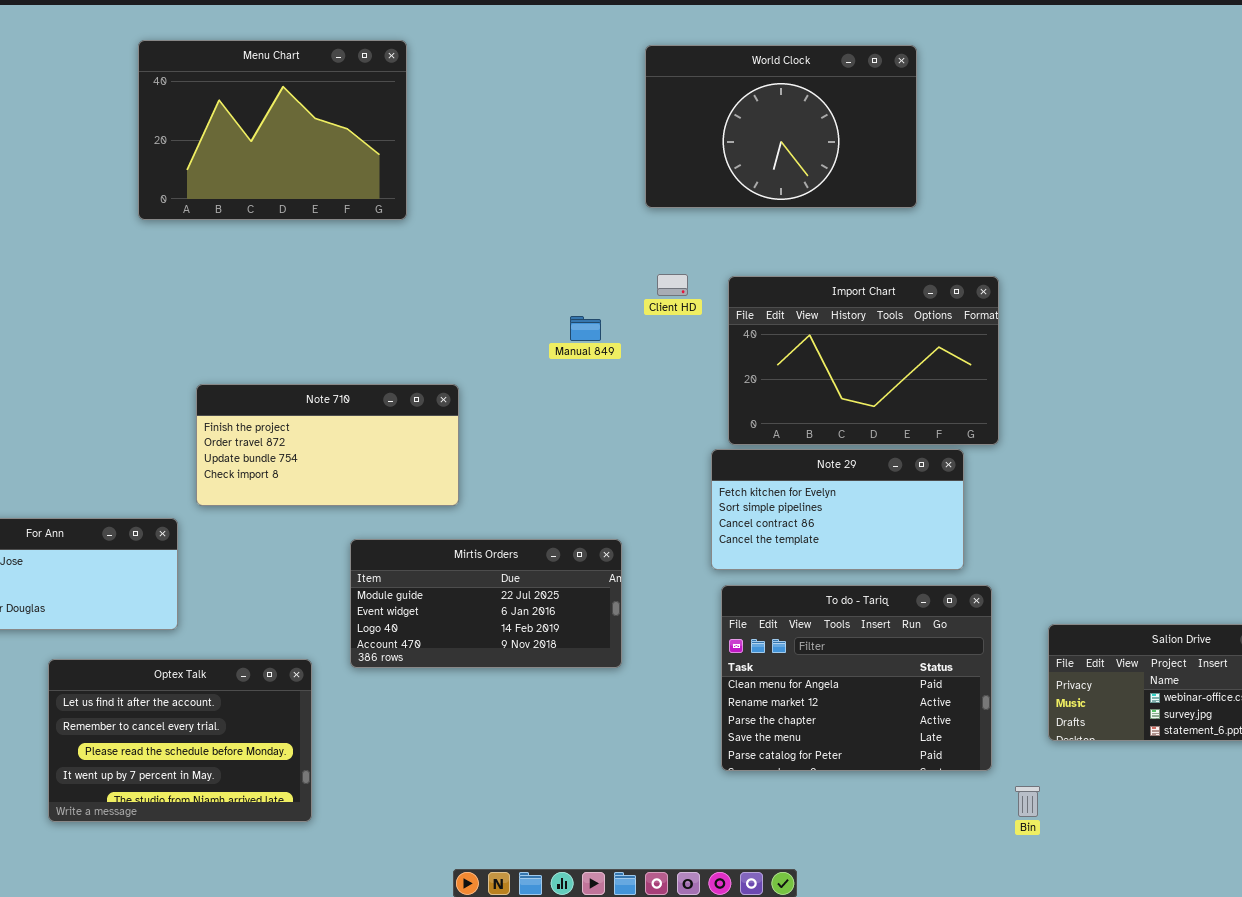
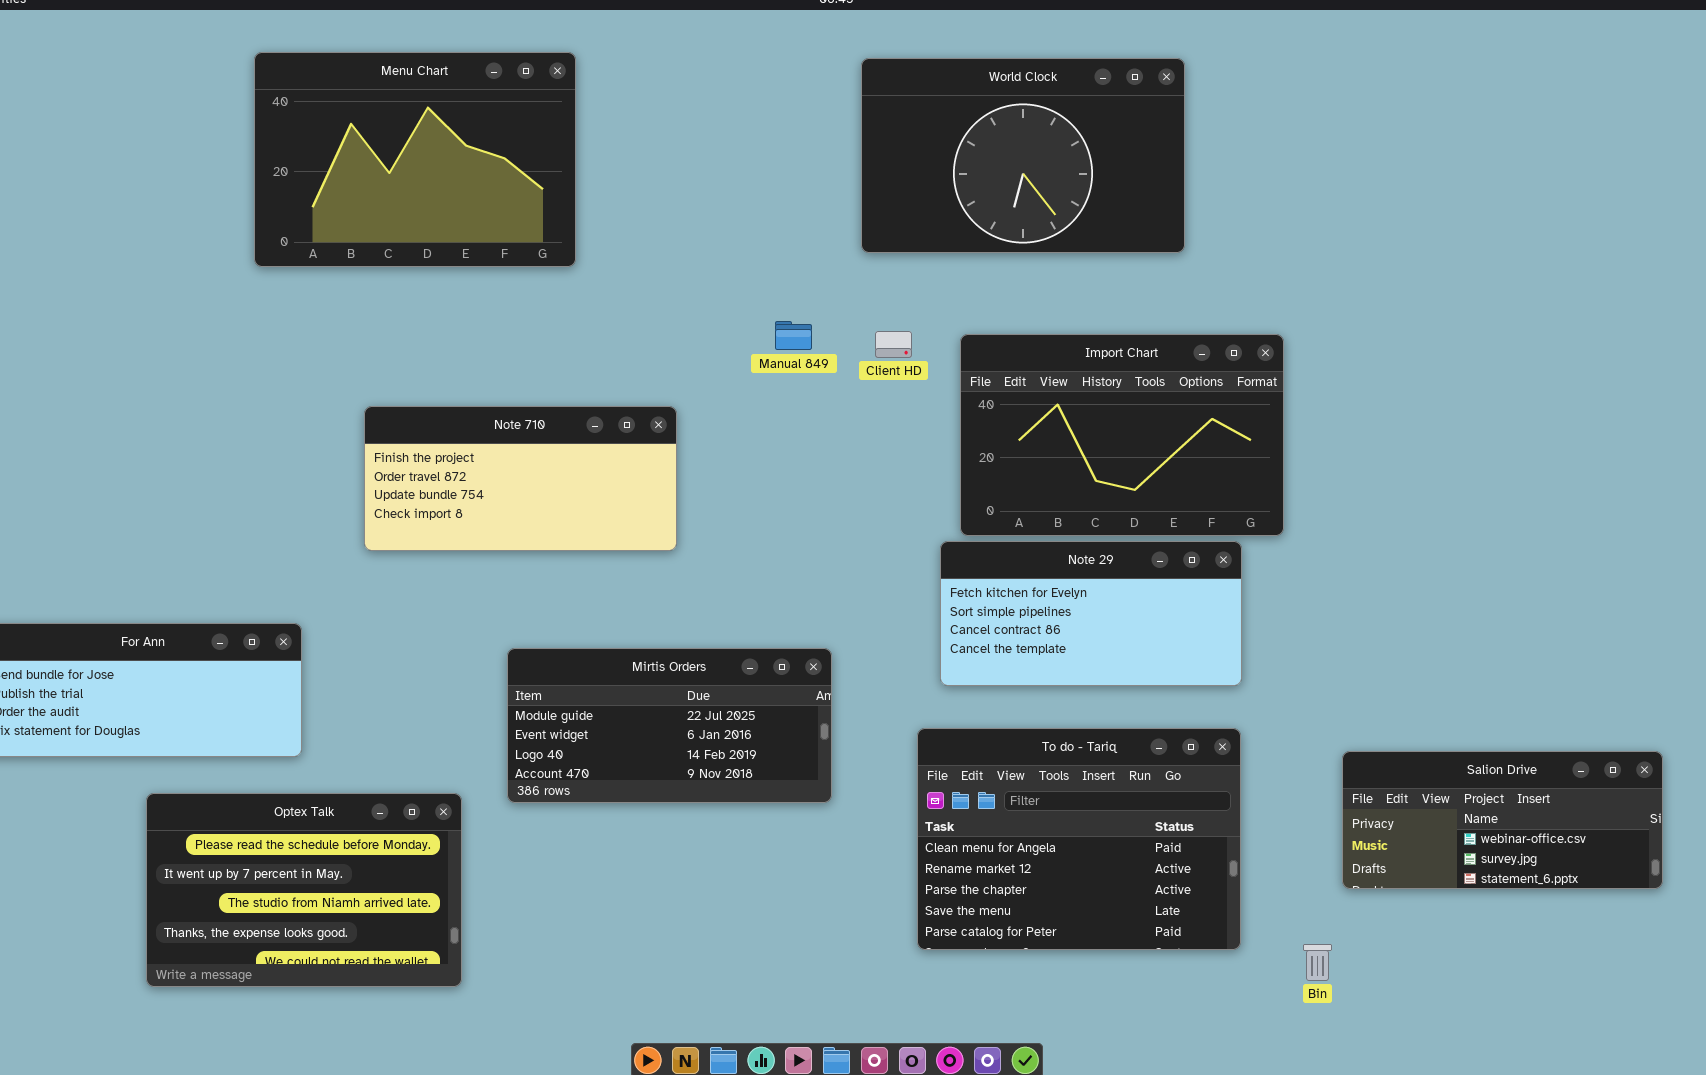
Manual 849: [570,316,601,341] -> [775,321,812,350], moved
Note 710: [196,384,459,506] -> [364,406,677,551], moved
To do - Tariq: [721,585,992,771] -> [917,728,1241,950], moved
Optex Talk: [48,659,312,822] -> [146,793,462,987], scrolled down 2 rows

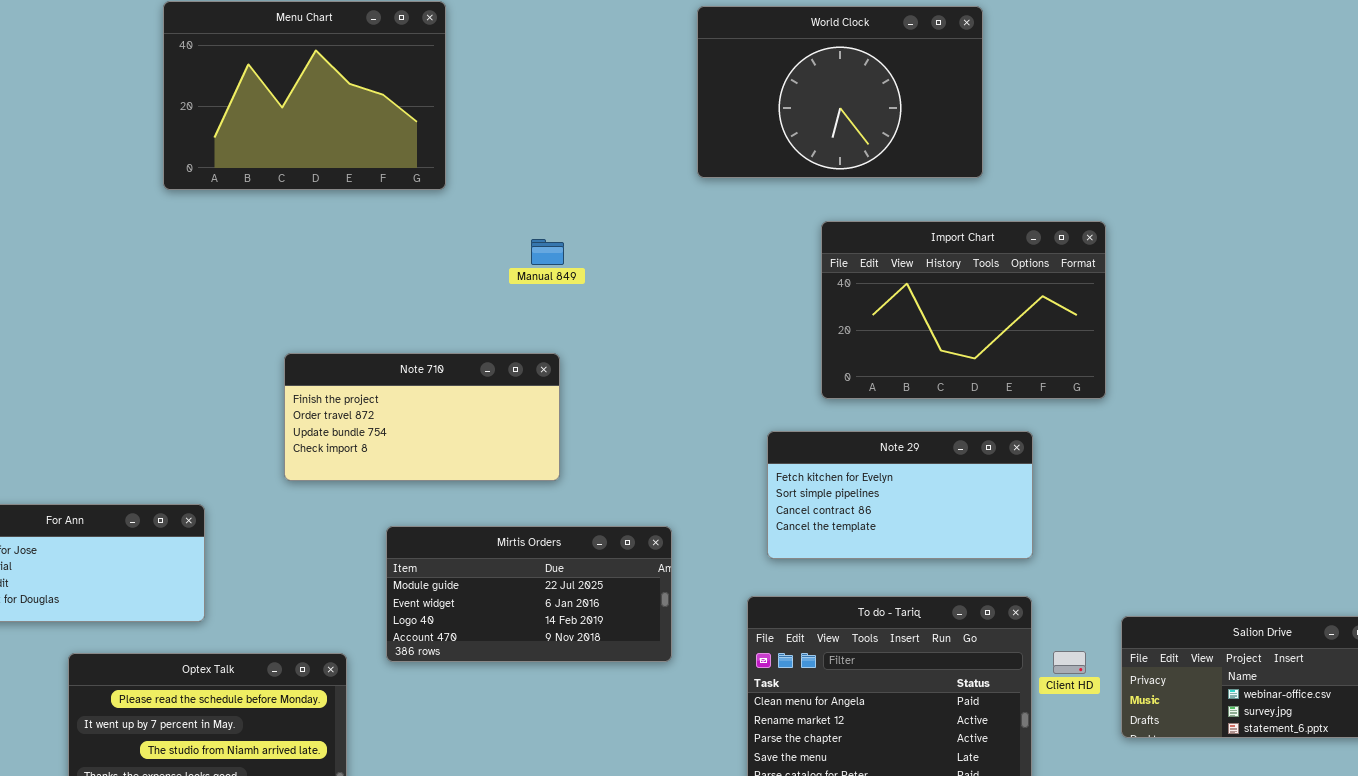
Manual 849: [775,321,812,350] -> [531,239,564,265], moved
Client HD: [875,331,912,358] -> [1053,651,1086,674], moved
Import Chart: [960,334,1284,536] -> [821,221,1106,399], moved
Note 710: [364,406,677,551] -> [284,353,560,481], moved

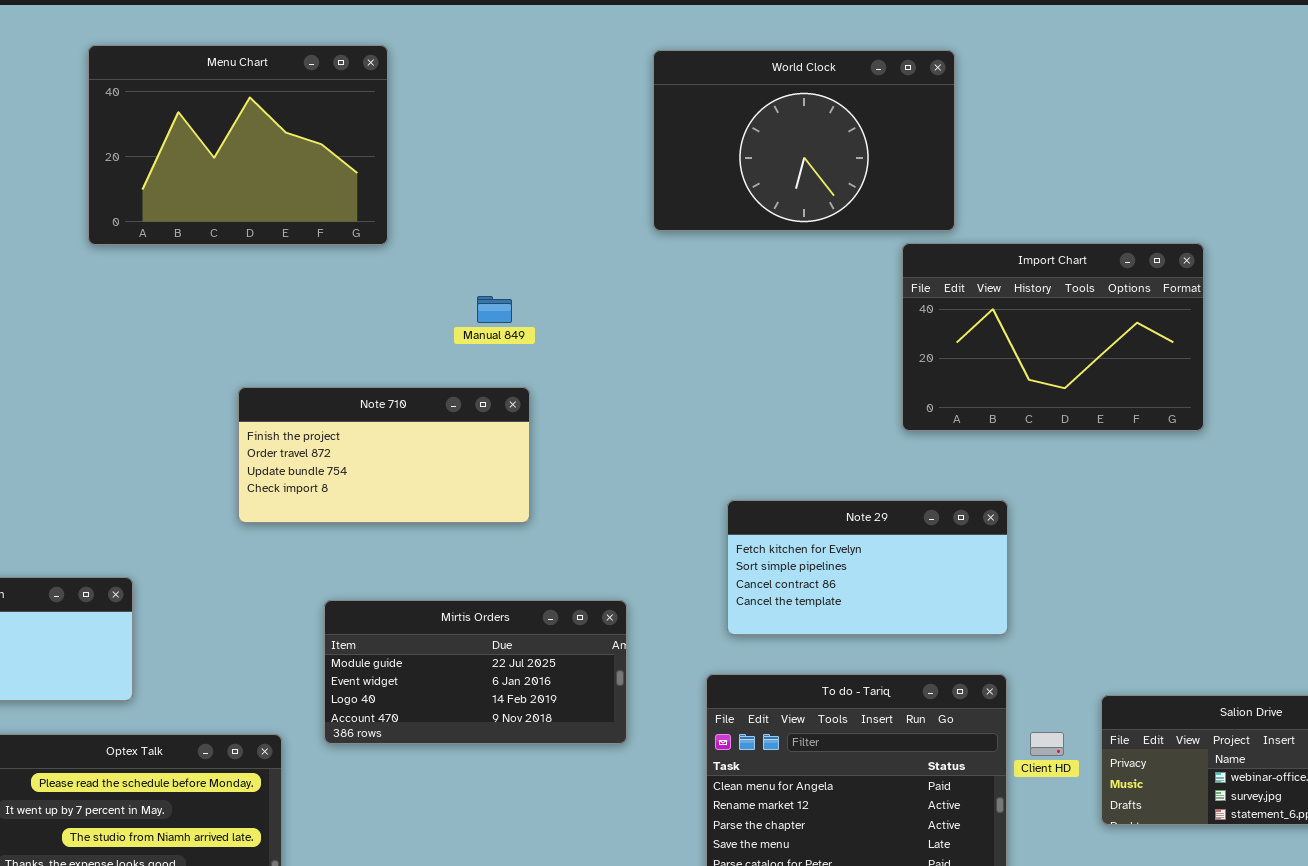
Import Chart: [821,221,1106,399] -> [902,243,1204,431], moved
Note 710: [284,353,560,481] -> [238,387,530,523], moved

